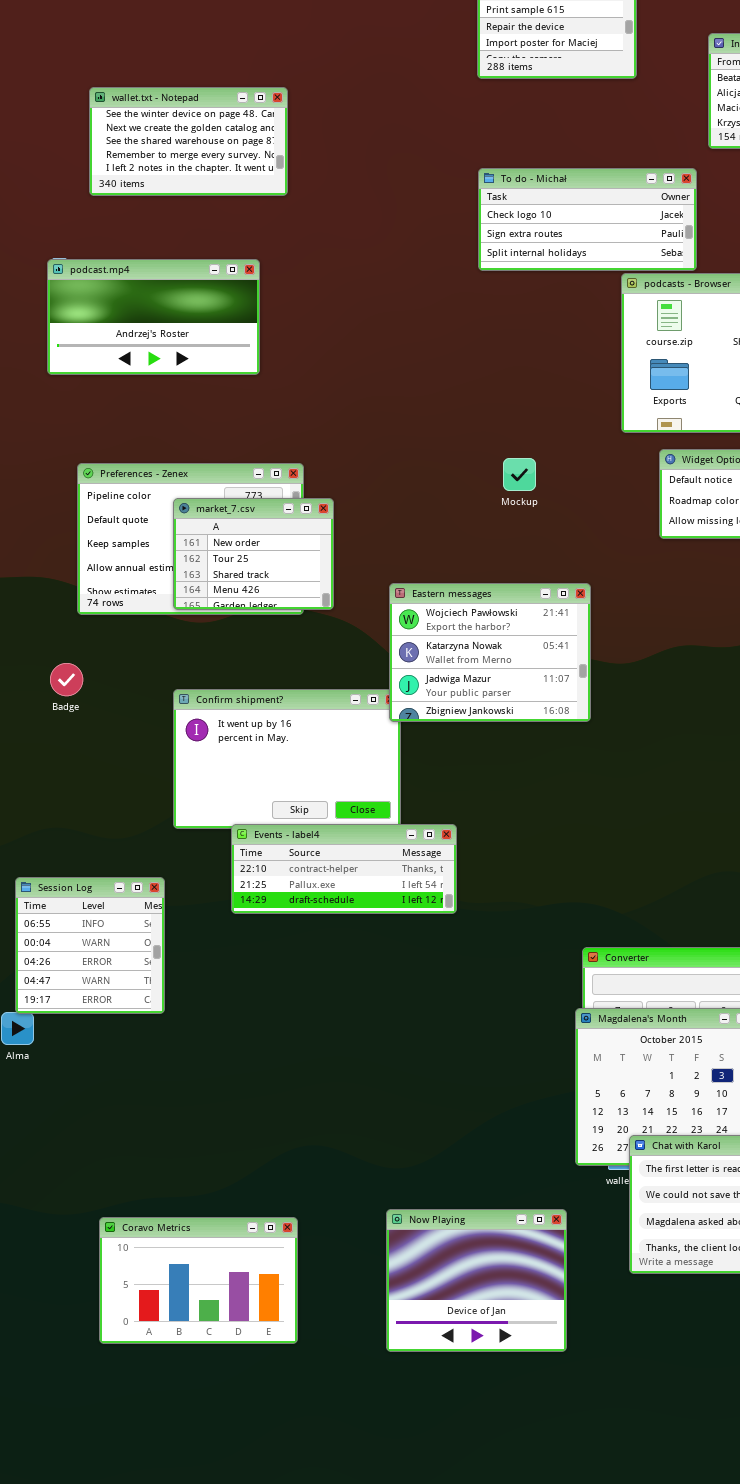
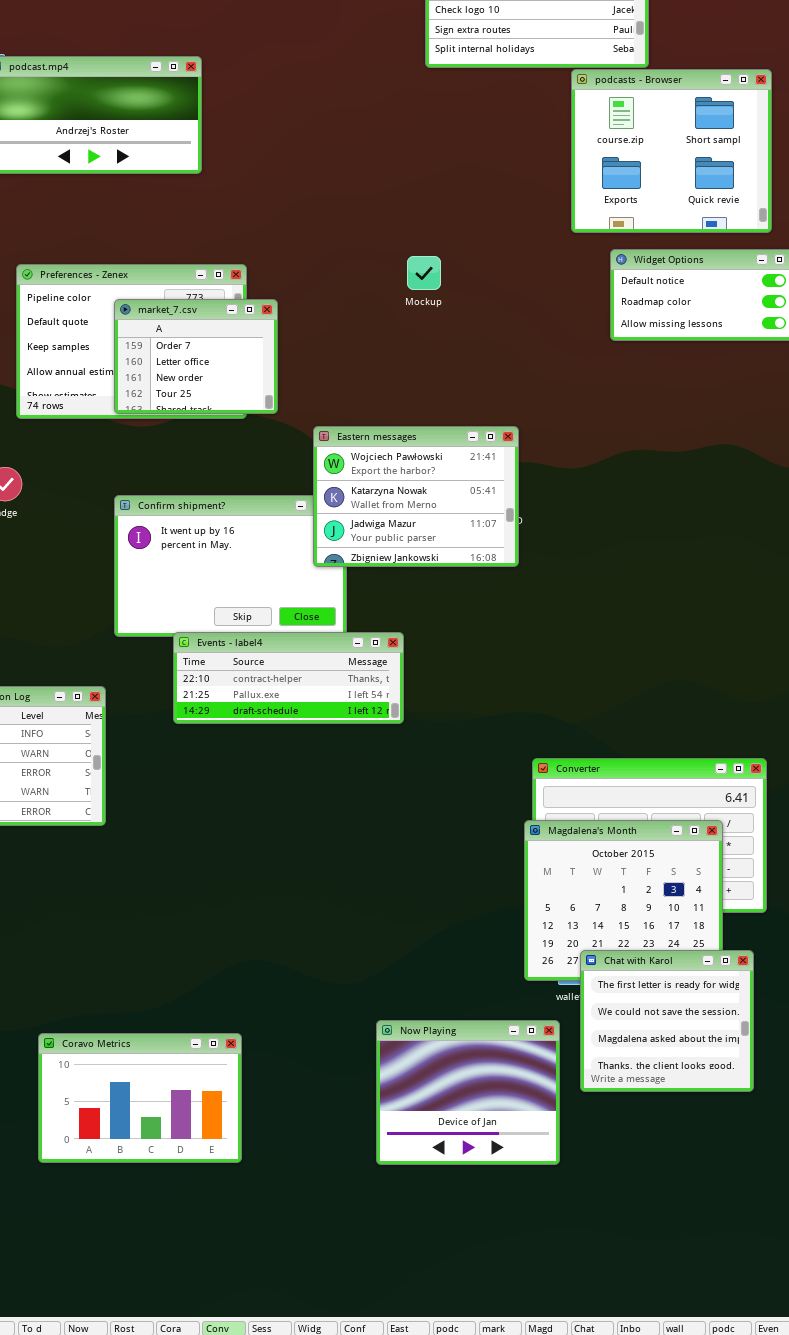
Mockup: [503,458,536,491] -> [407,256,441,290], moved
market_7.csv: [173,498,334,610] -> [114,299,278,414], scrolled up 2 rows
Eastern messages: [389,583,591,722] -> [313,426,519,567], moved
Now Playing: [386,1209,567,1352] -> [376,1020,560,1165], moved

